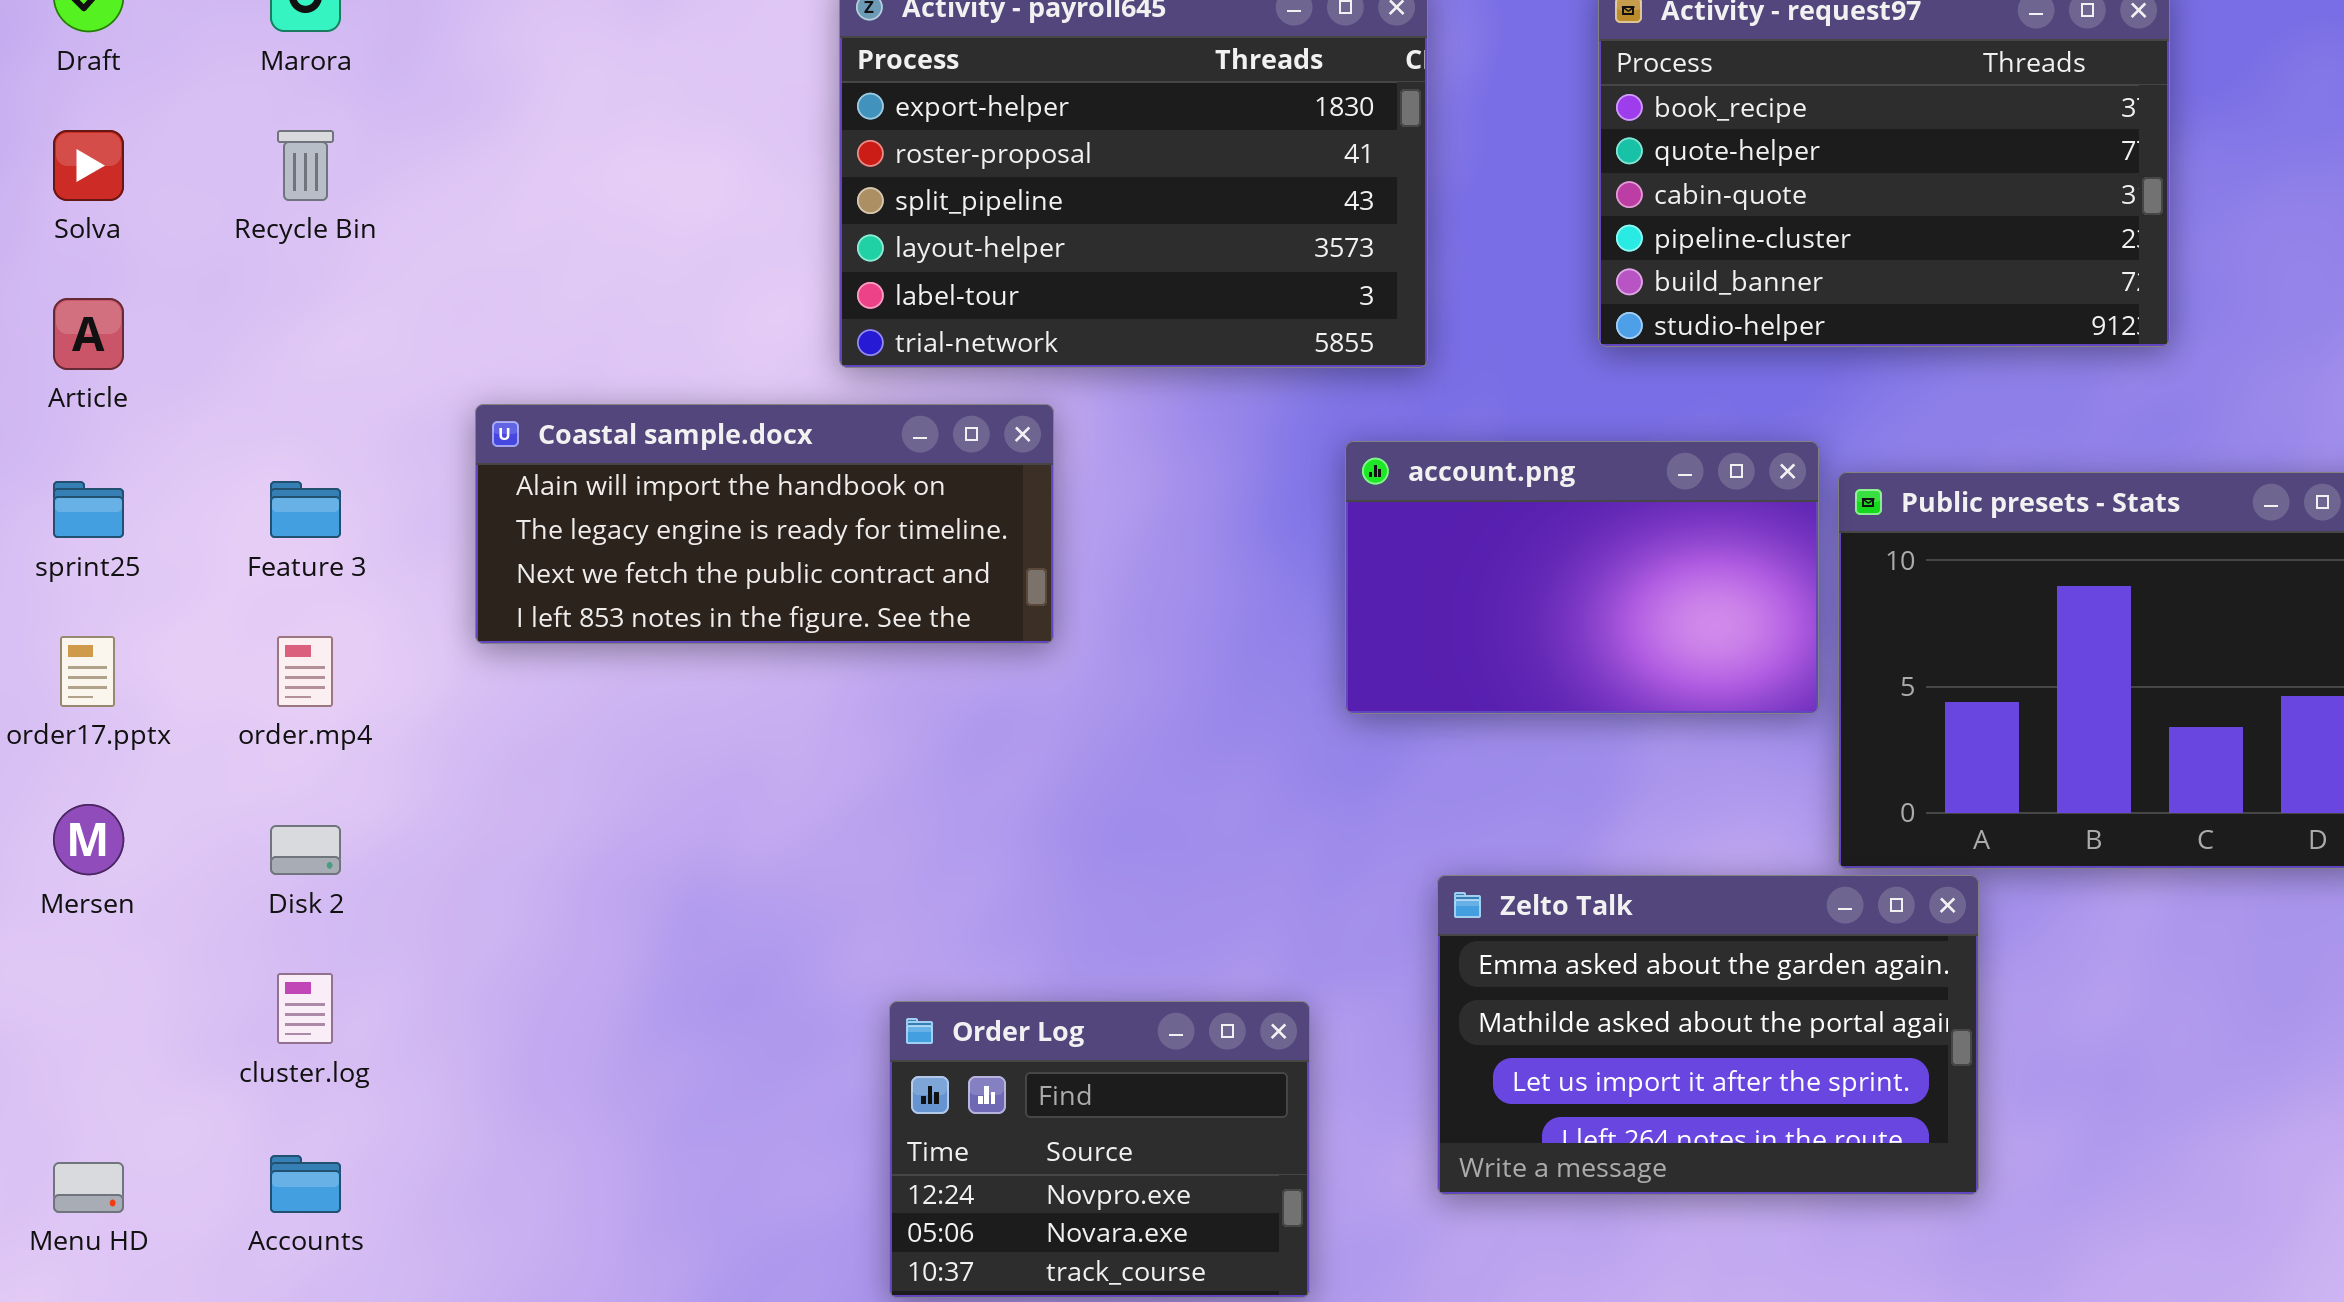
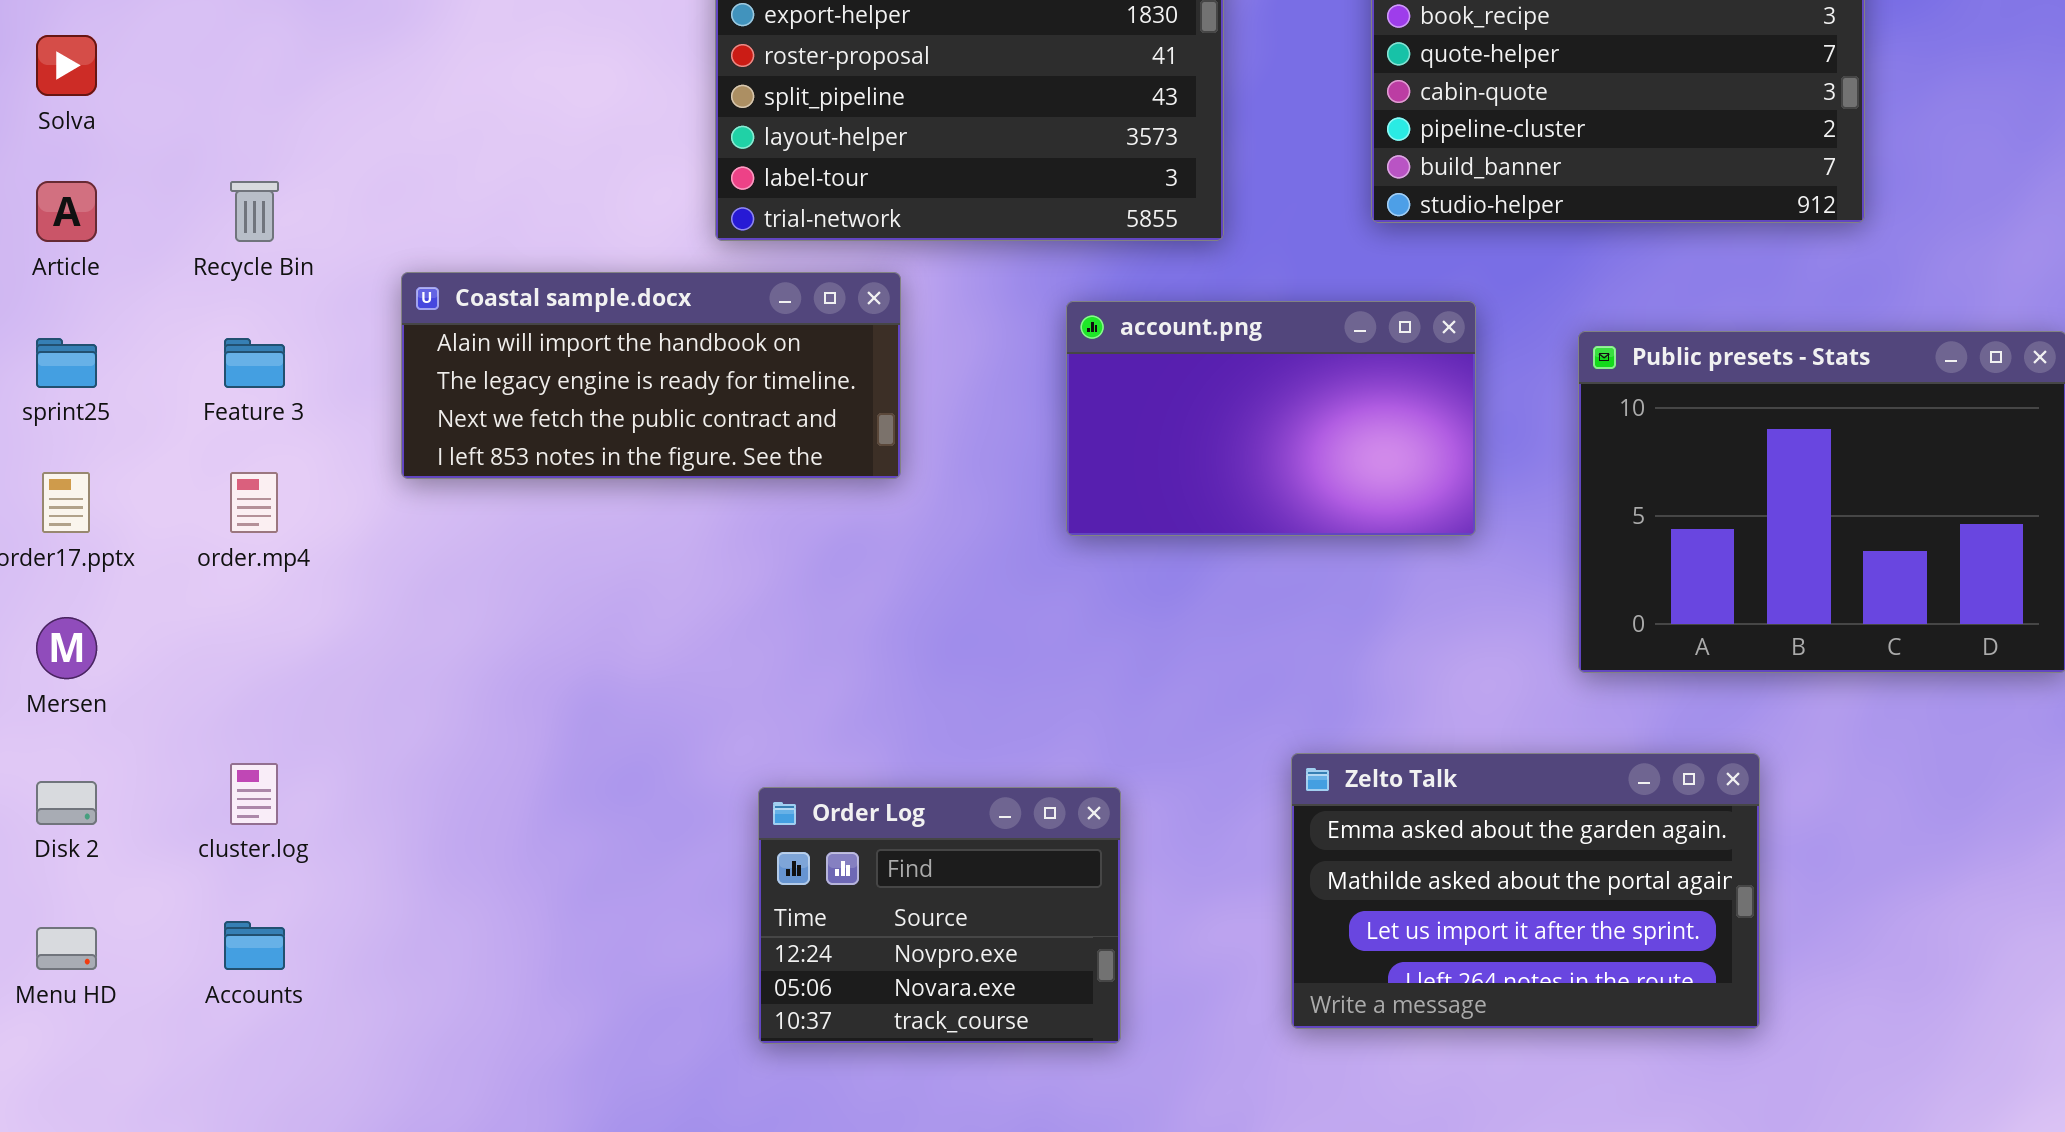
Recycle Bin: [277,130,334,201] -> [230,181,279,242], moved
account.png: [1345,441,1819,714] -> [1066,301,1476,536], moved
Disk 2: [270,825,341,875] -> [36,781,97,825], moved
Zelto Talk: [1437,875,1979,1195] -> [1291,753,1760,1029], moved

